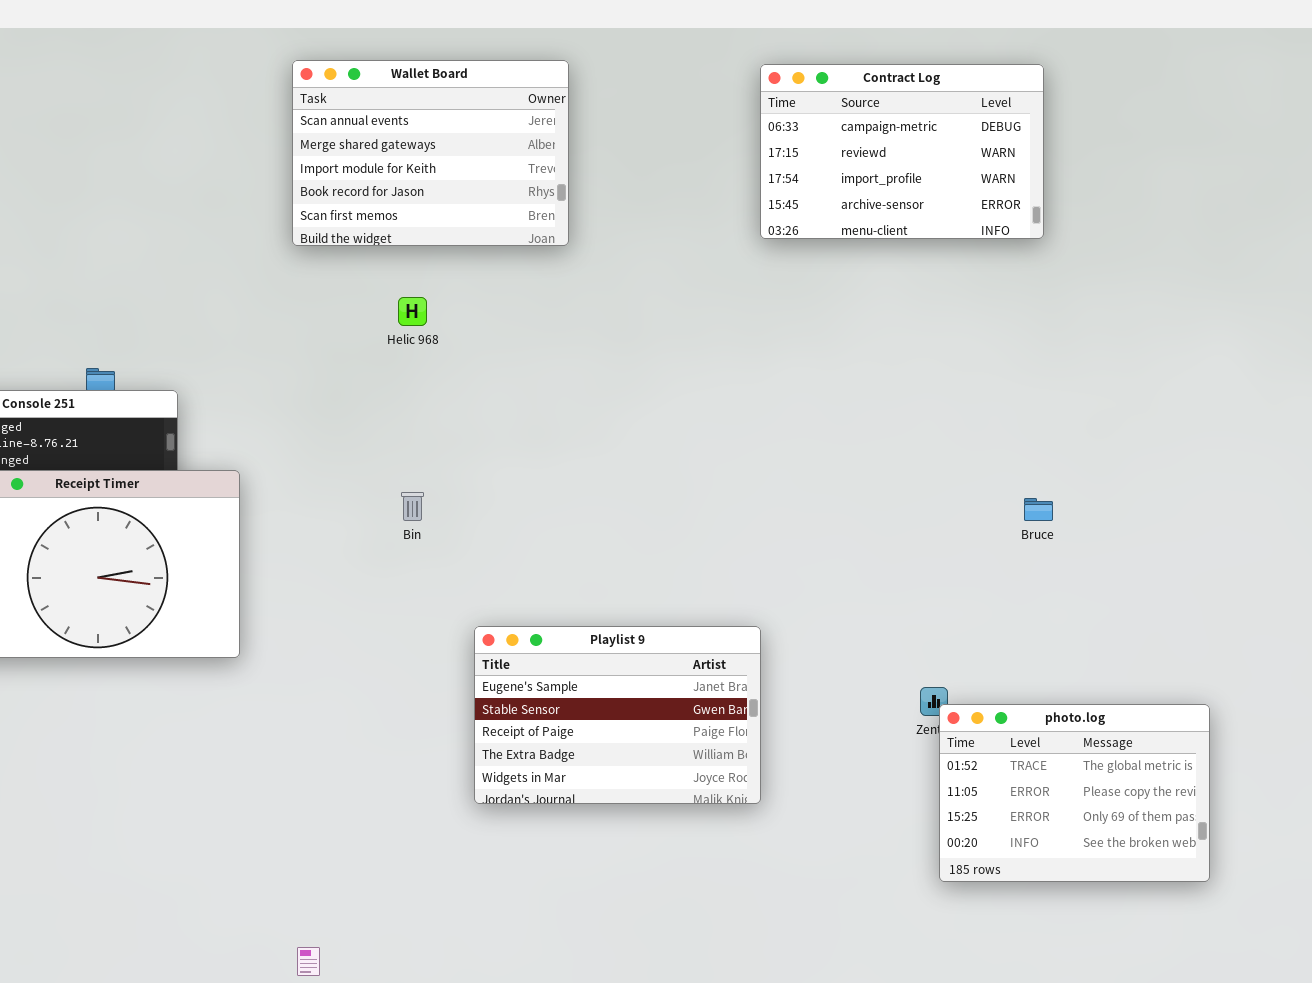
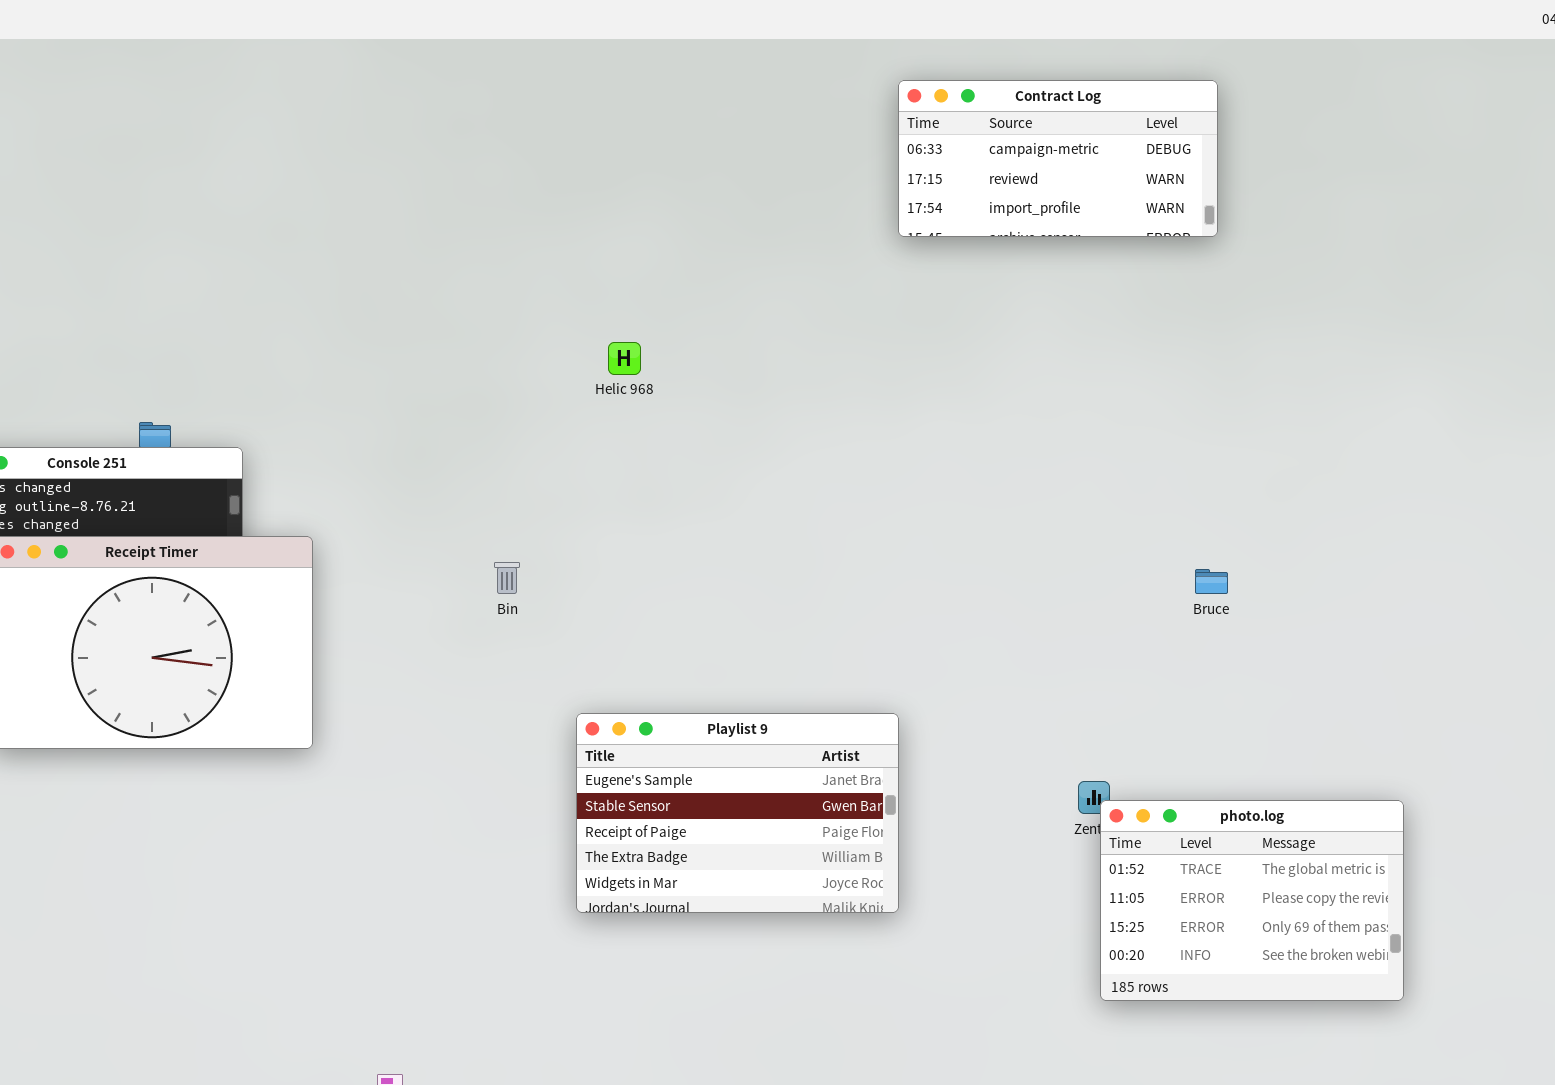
Wallet Board: [292,60,569,246] -> none, closed
Contract Log: [760,64,1044,239] -> [898,80,1218,237], resized
Helic 968: [398,297,427,326] -> [608,342,641,375], moved

